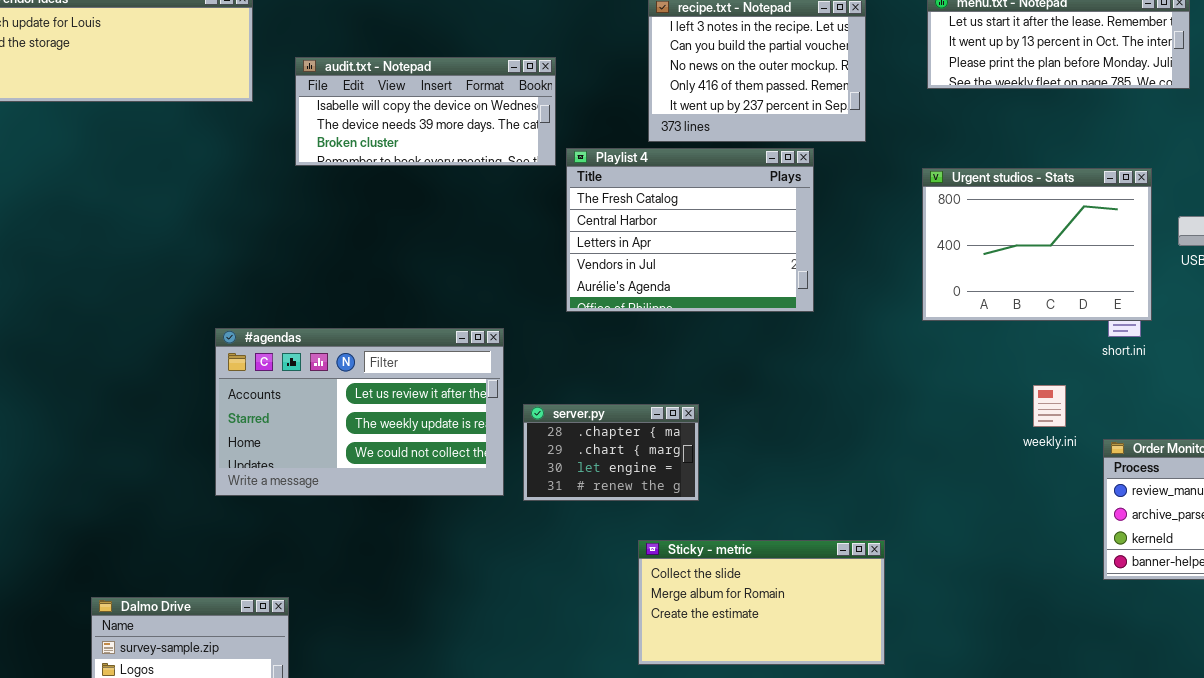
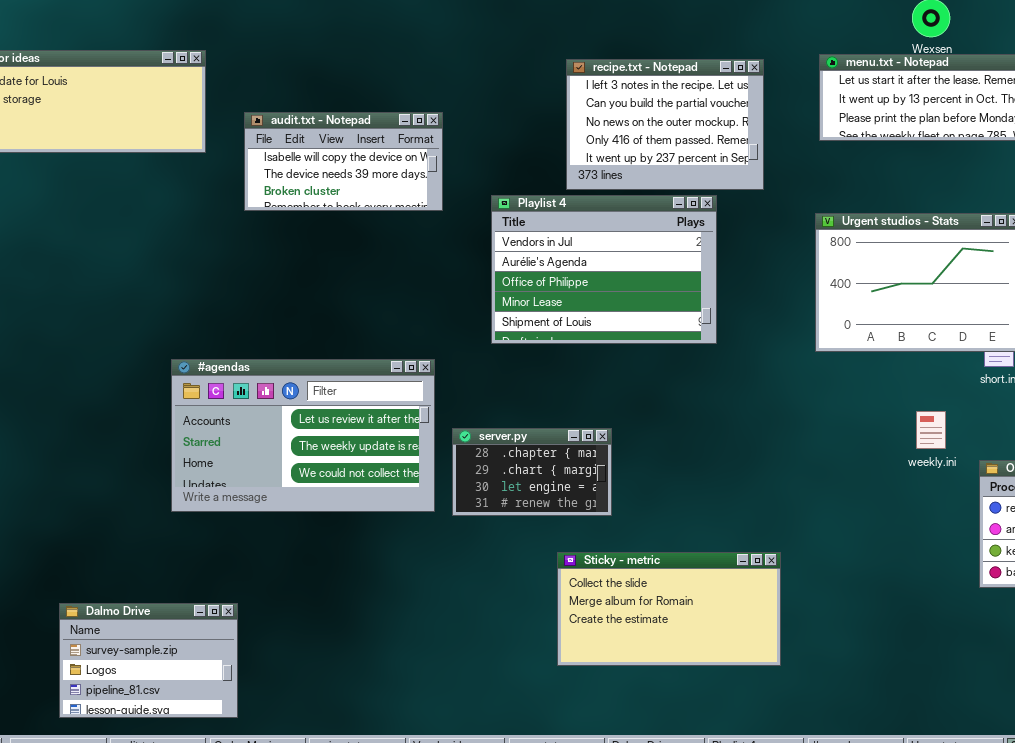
audit.txt - Notepad: [295,57,556,166] -> [244,112,443,211], resized
Playlist 4: [566,148,814,312] -> [491,195,717,344], scrolled down 3 rows

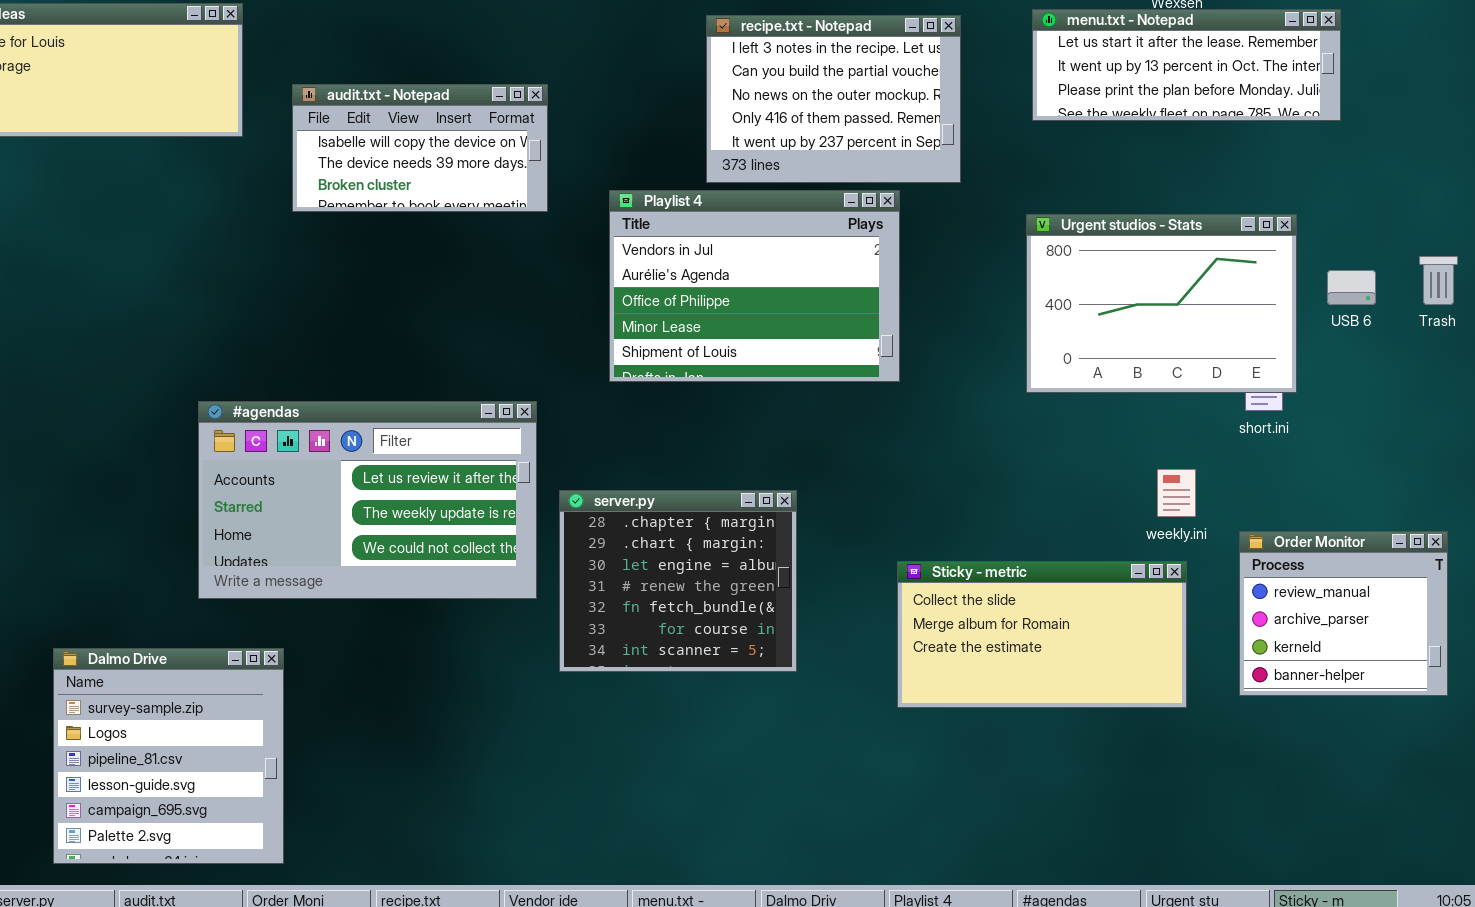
server.py: [452,428,612,516] -> [559,490,797,672], resized
Sticky - metric: [557,552,781,666] -> [897,561,1187,708], moved
Dalmo Drive: [59,603,238,718] -> [53,648,284,864], resized

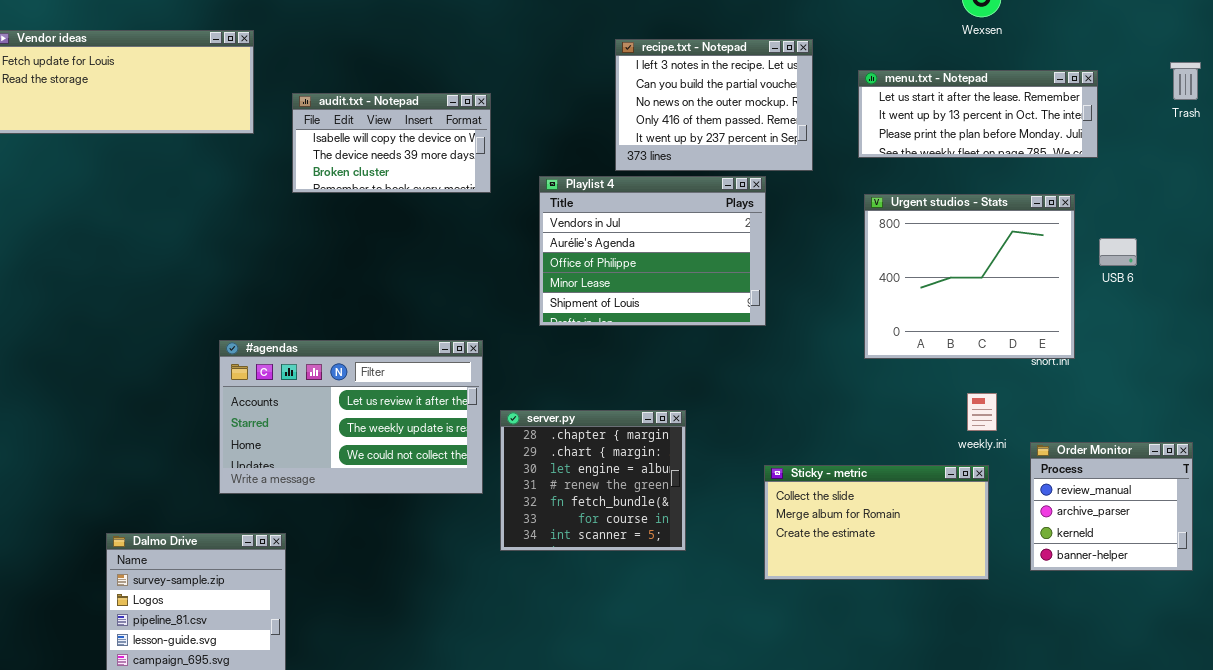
menu.txt - Notepad: [1032,9,1341,121] -> [858,70,1098,158], moved
Urgent studios - Stats: [1026,214,1297,393] -> [864,194,1075,359], resized
Trash: [1419,256,1458,305] -> [1170,62,1201,100], moved

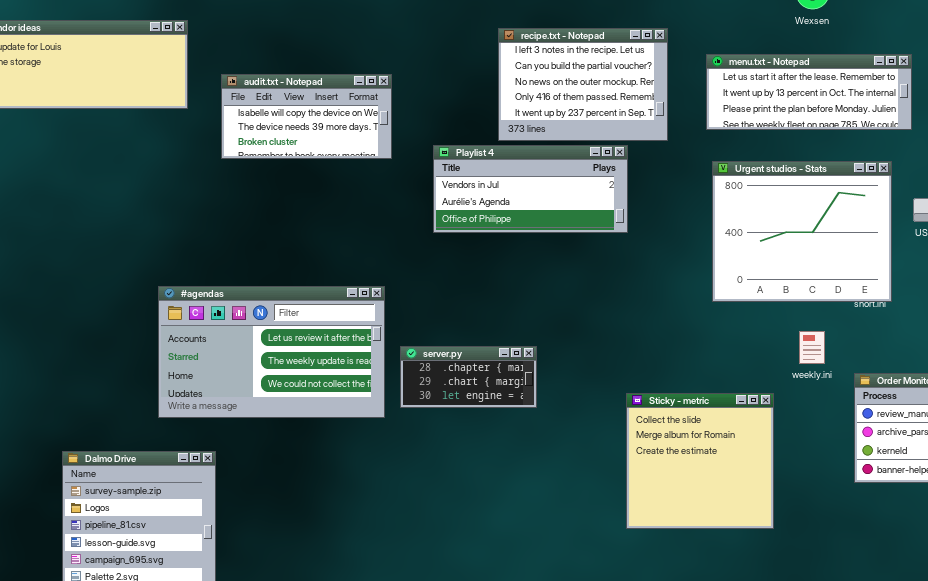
Playlist 4: [539,176,766,326] -> [433,145,628,233], resized
server.py: [500,410,686,551] -> [400,346,537,408], resized
Sticky - metric: [764,465,989,580] -> [626,393,774,529], resized

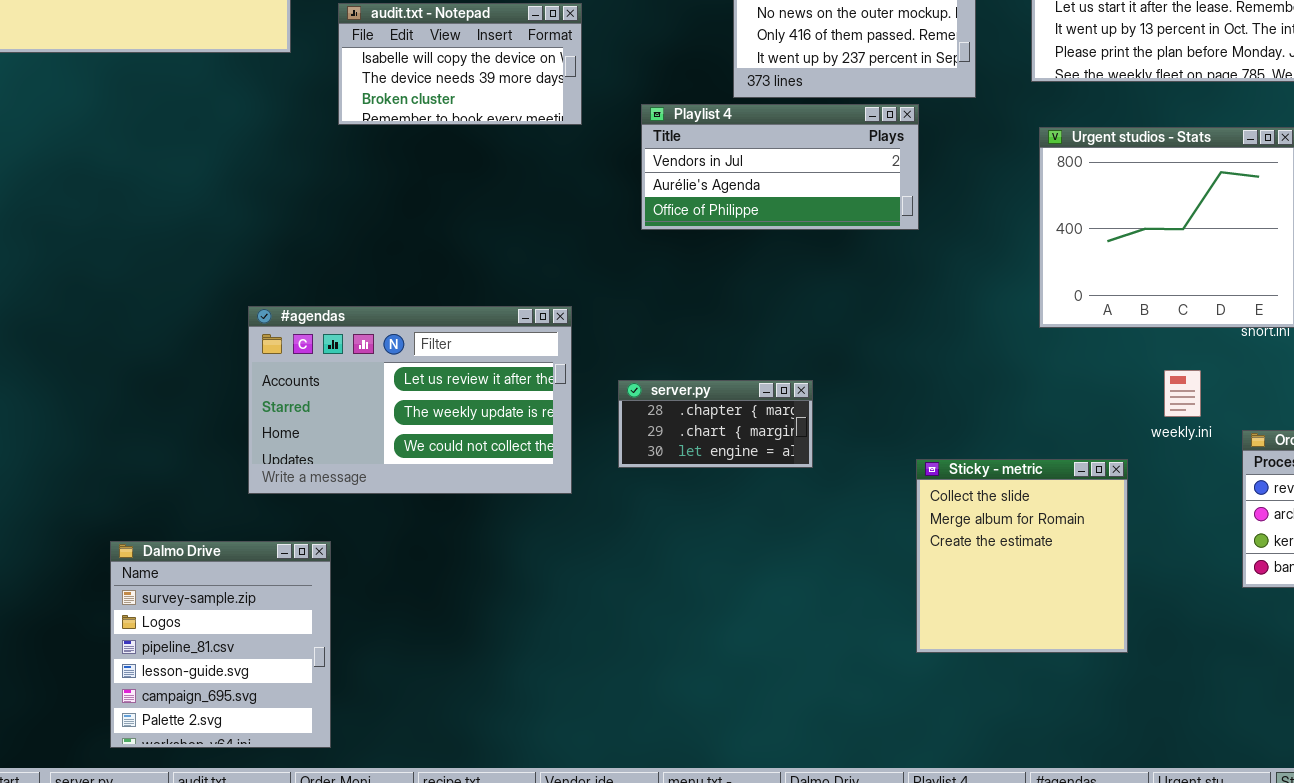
server.py: [400,346,537,408] -> [618,380,813,468], moved

